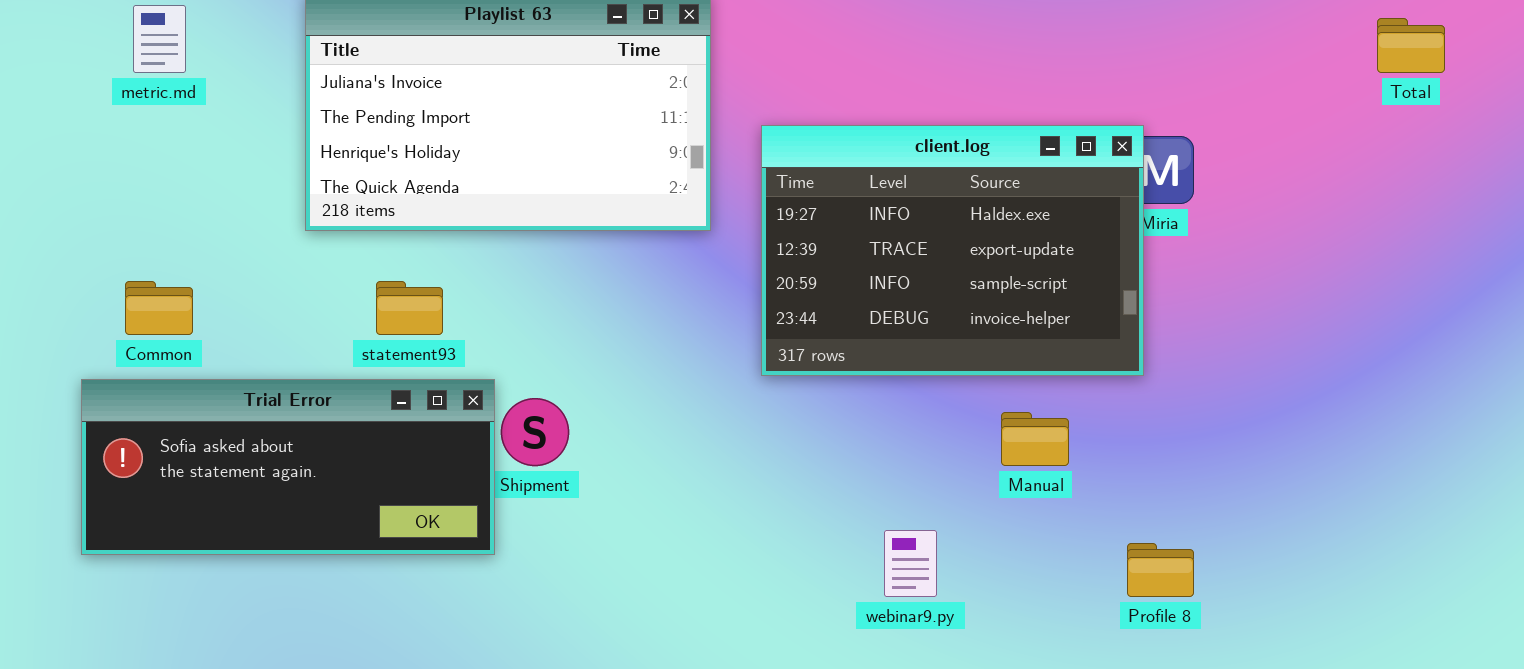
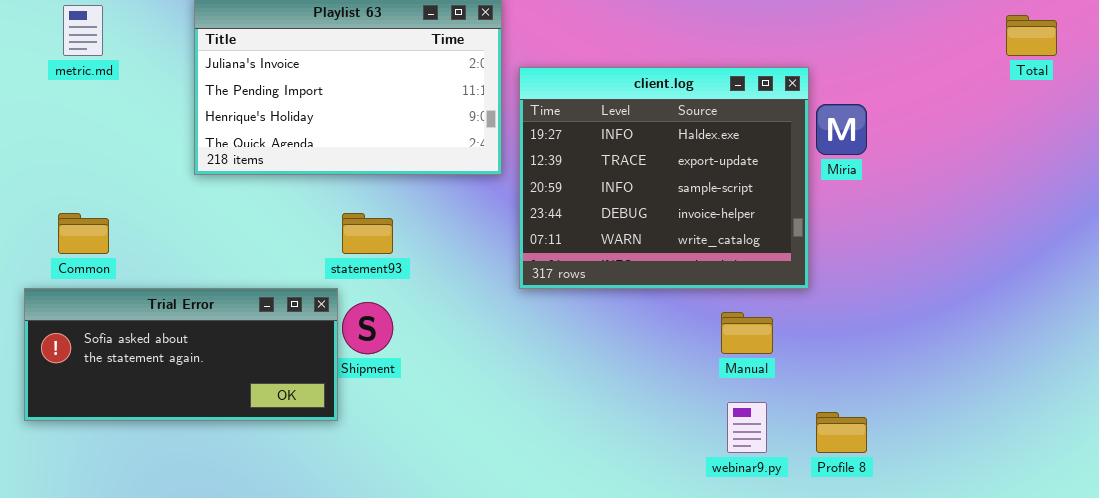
client.log: [761,125,1144,376] -> [519,67,809,289], moved, resized
statement93: [376,281,443,335] -> [342,213,393,254], moved
webinar9.py: [884,530,937,597] -> [727,402,767,453], moved

